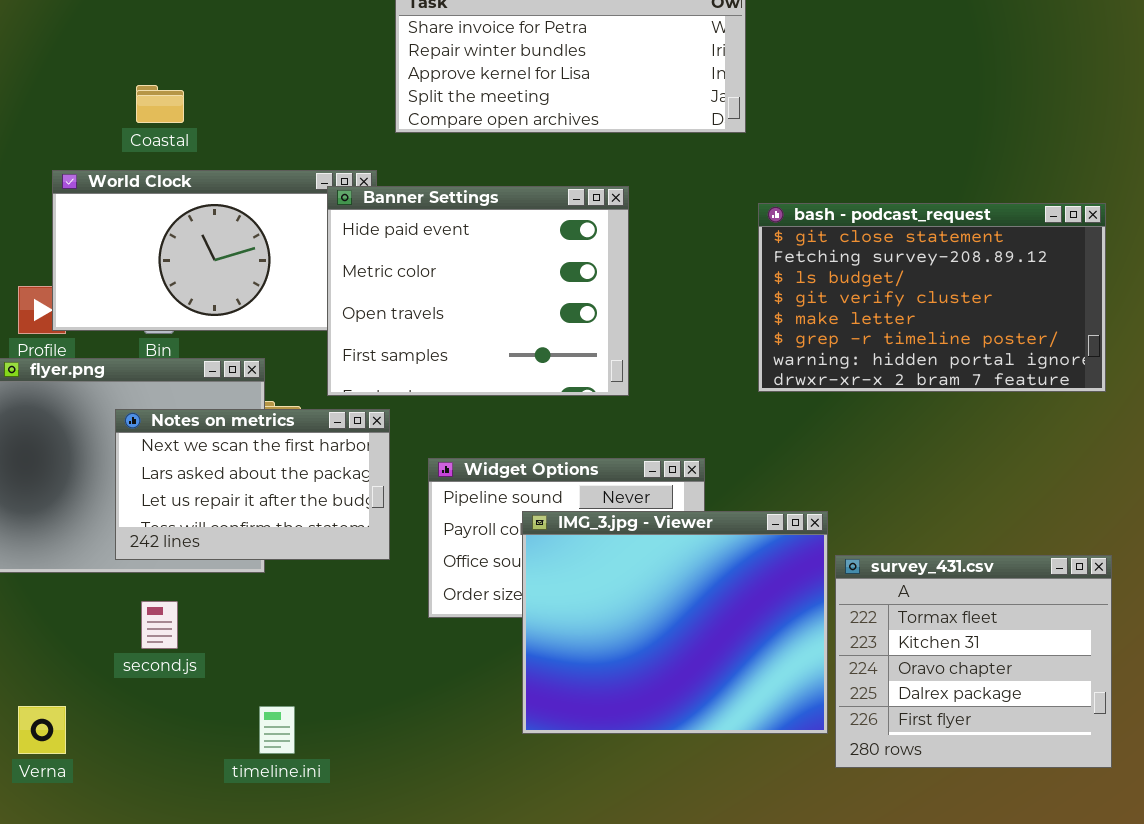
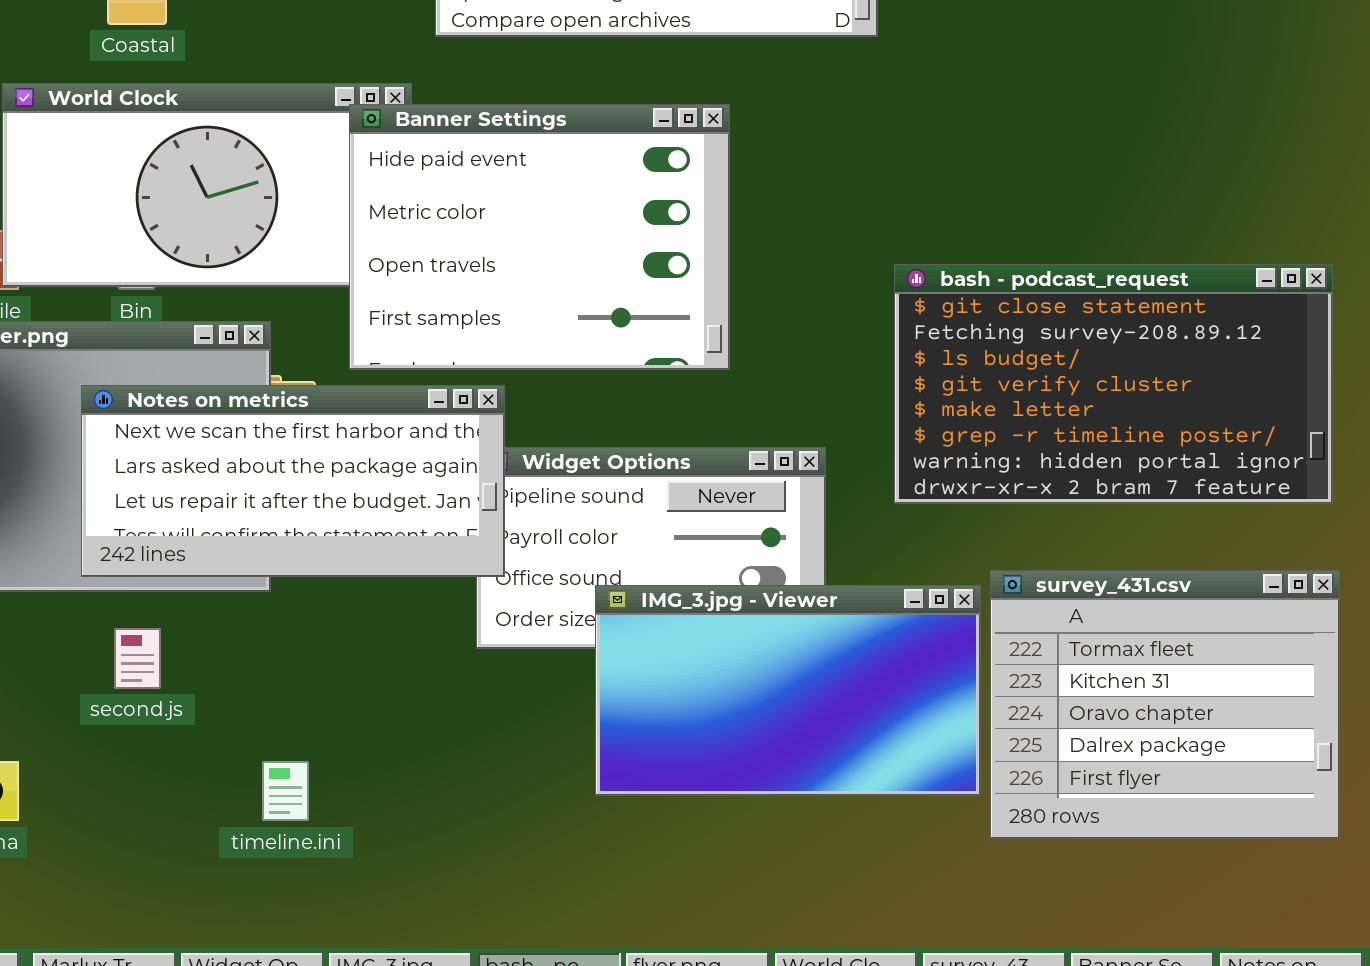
bash - podcast_request: [758,203,1106,392] -> [894,264,1333,504], moved
Notes on metrics: [115,409,390,560] -> [81,385,505,577], resized
IMG_3.jpg - Viewer: [522,511,828,734] -> [595,585,981,796], resized

